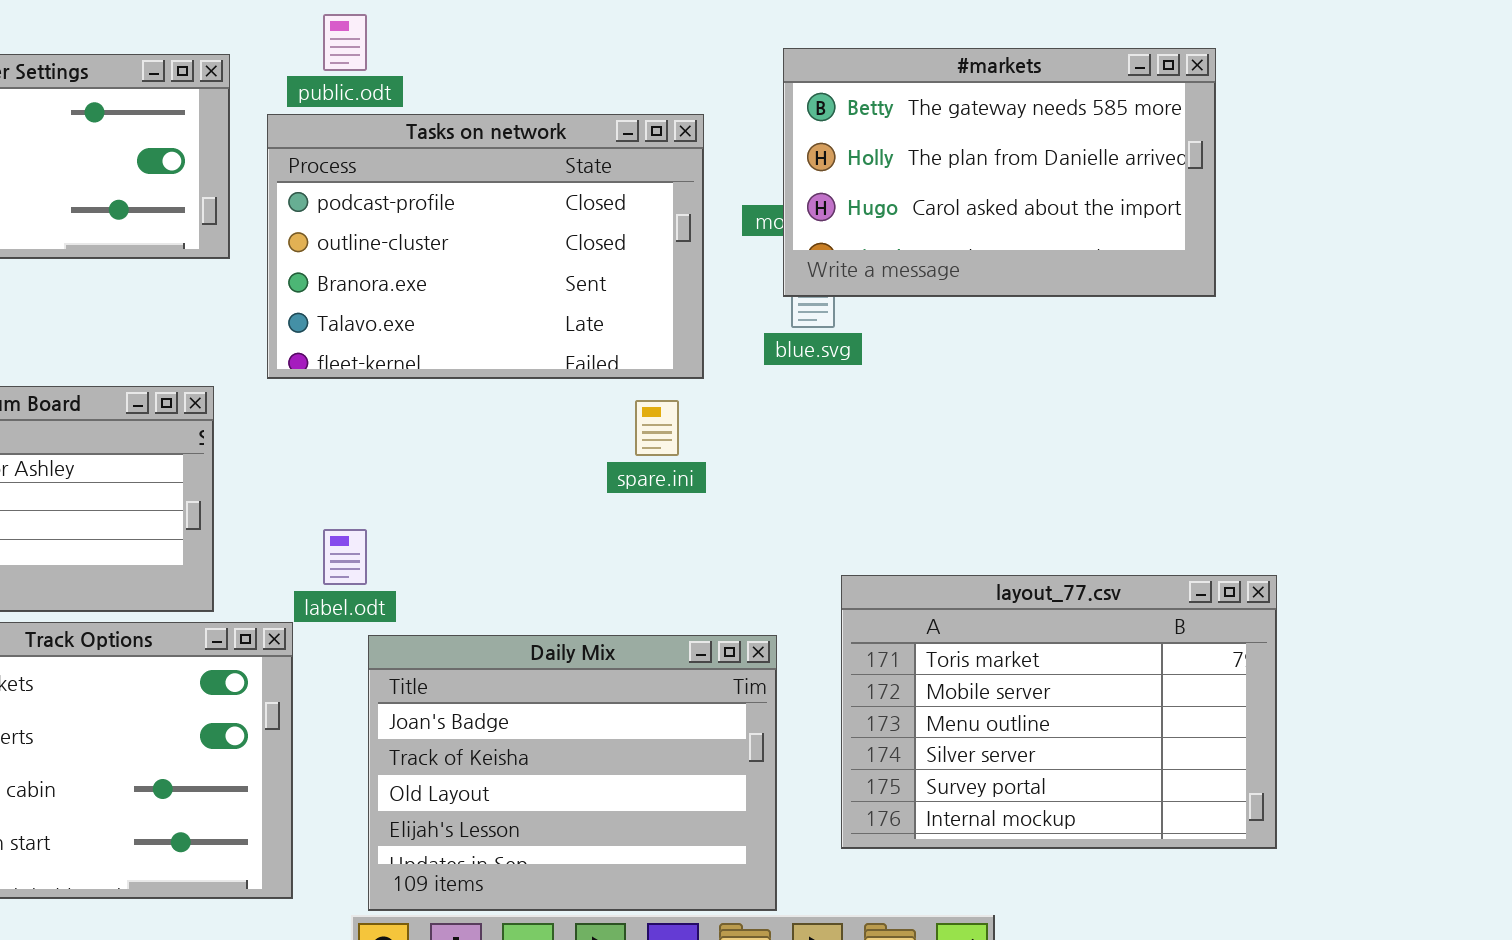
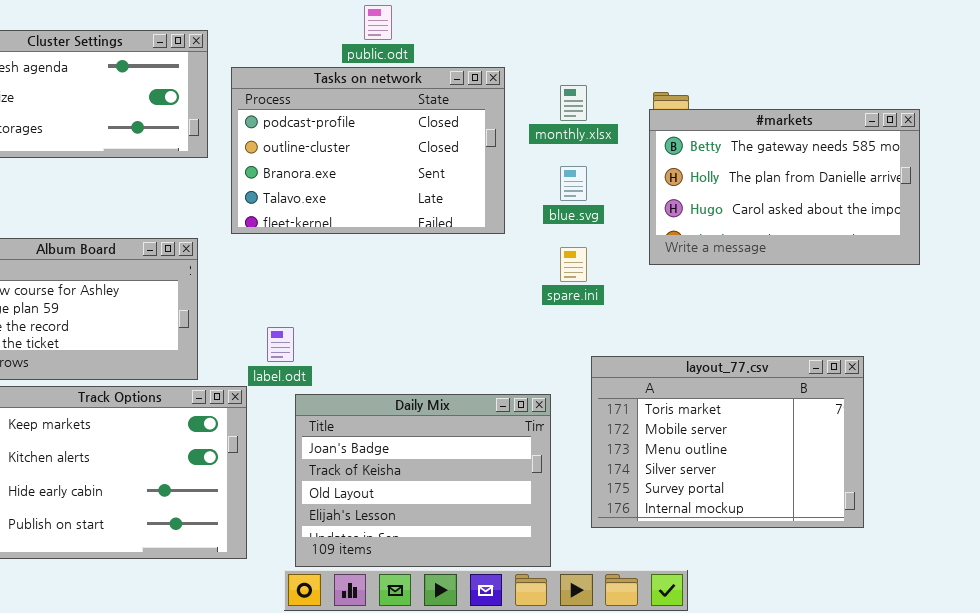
public.odt: [323,14,367,71] -> [364,5,392,40], moved
#markets: [783,48,1216,297] -> [649,109,920,265], moved
spare.ini: [635,400,679,456] -> [560,247,587,282], moved

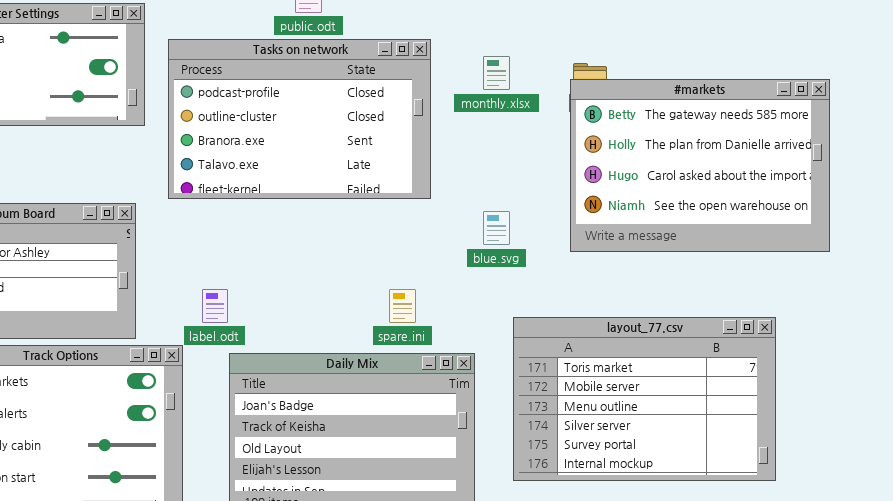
#markets: [649,109,920,265] -> [570,79,830,252], resized
blue.svg: [560,166,587,201] -> [483,211,510,245], moved
spare.ini: [560,247,587,282] -> [389,289,416,323], moved

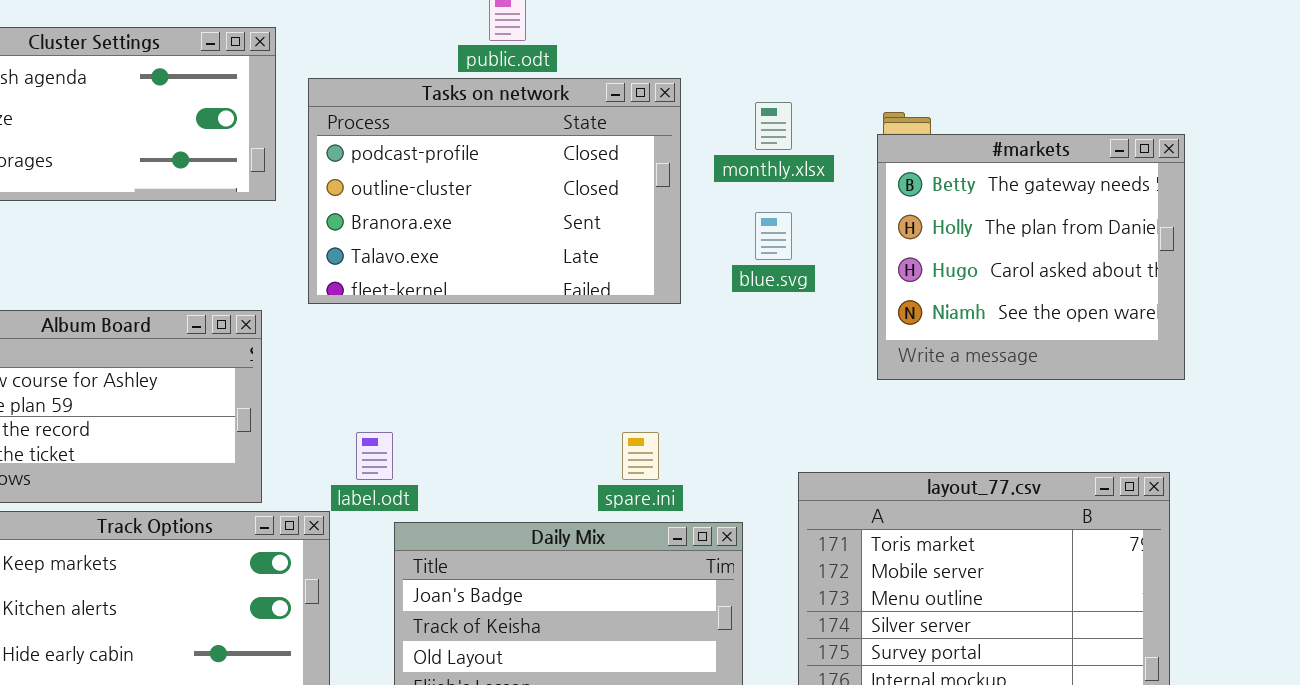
#markets: [570,79,830,252] -> [877,134,1185,380], resized
blue.svg: [483,211,510,245] -> [755,212,792,260], moved

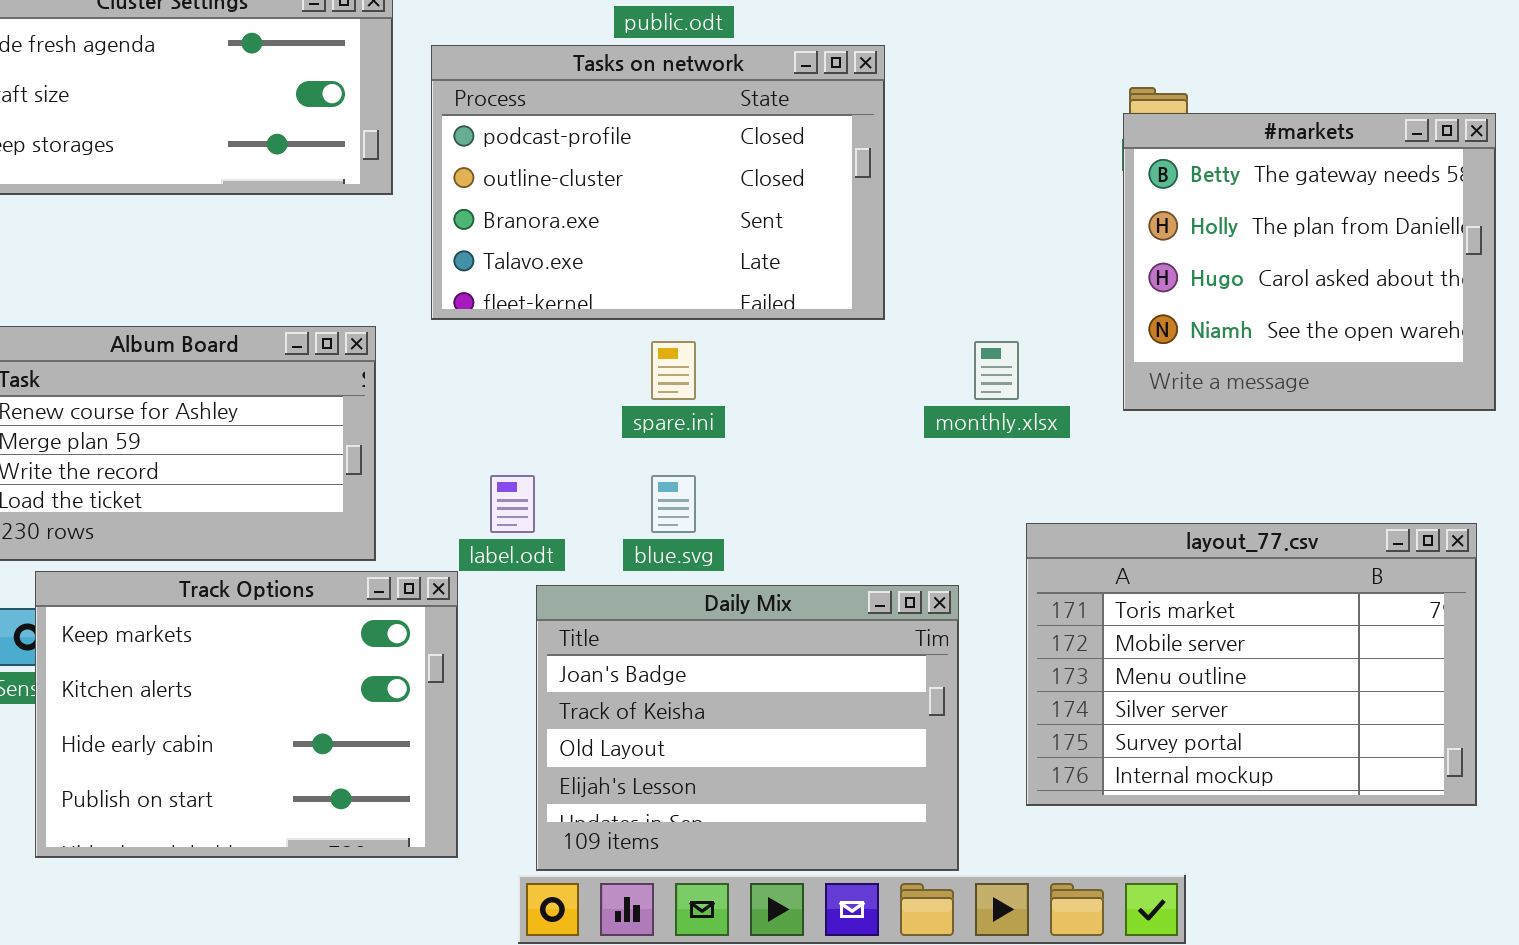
monthly.xlsx: [755,102,792,150] -> [974,341,1019,400], moved
blue.svg: [755,212,792,260] -> [651,475,696,533], moved
spare.ini: [622,432,659,480] -> [651,341,696,400], moved

